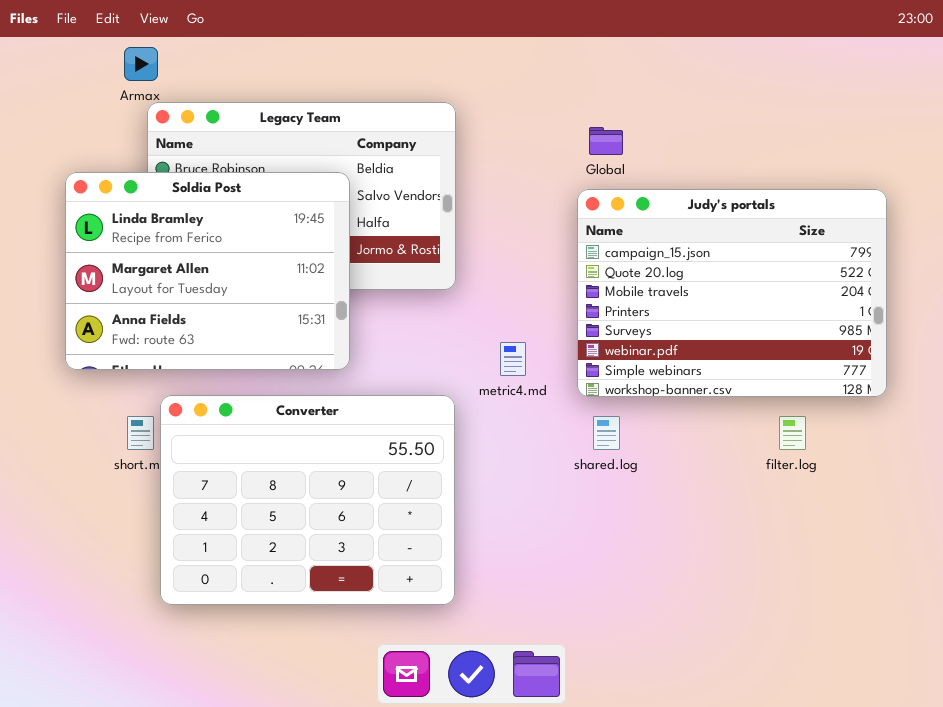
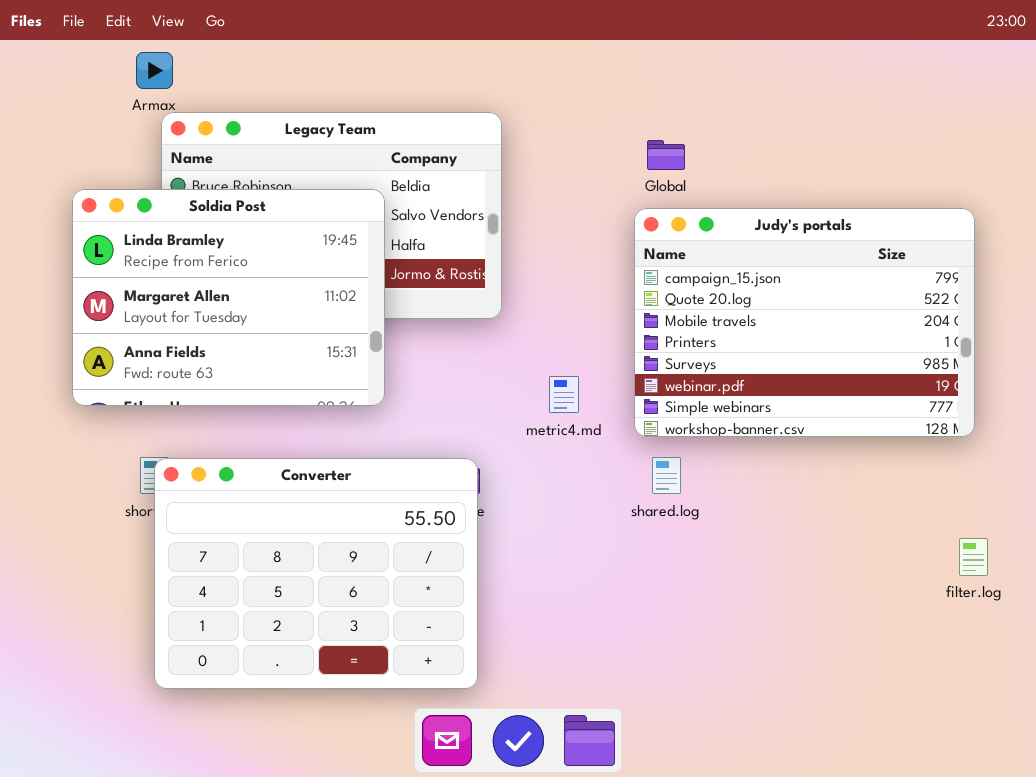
Converter: [160,395,455,605] -> [154,458,478,689], moved
filter.log: [779,416,806,450] -> [959,538,988,576], moved

